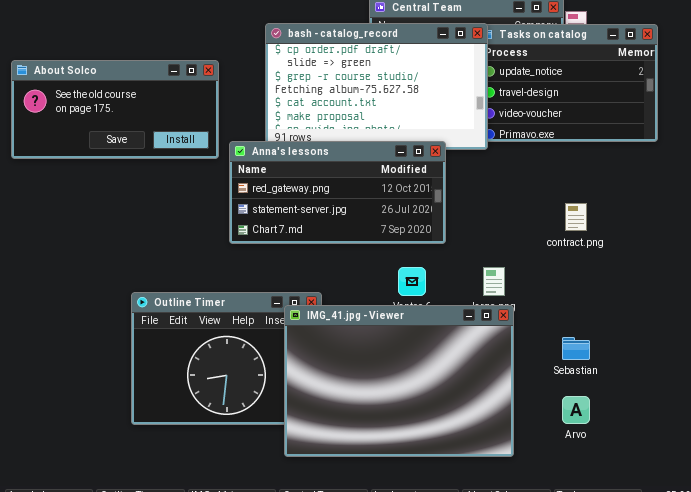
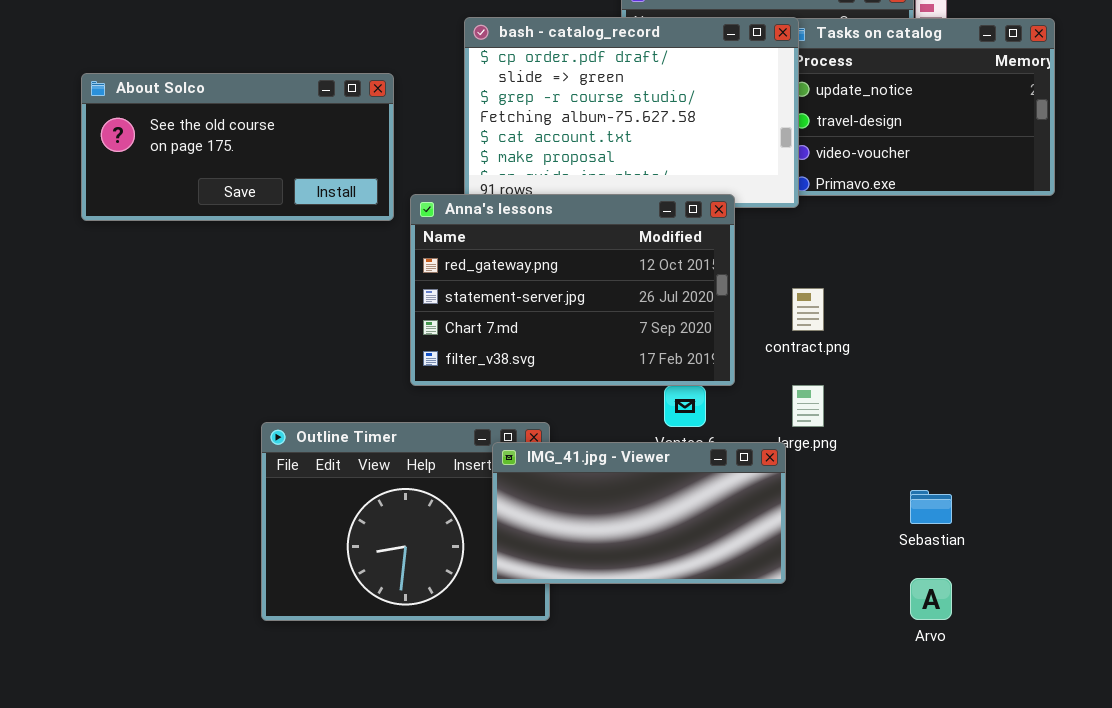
Anna's lessons: [229,141,446,244] -> [410,194,735,386], resized
contract.png: [565,203,587,231] -> [792,288,824,331], moved
IMG_41.jpg - Viewer: [284,305,514,457] -> [492,442,786,584], resized

